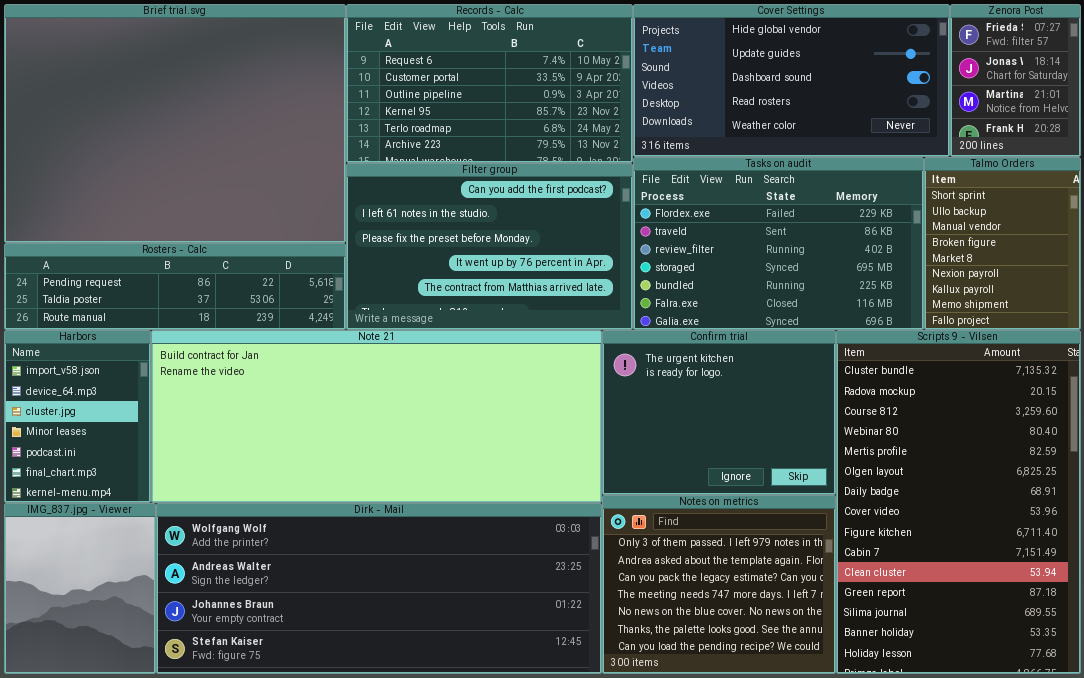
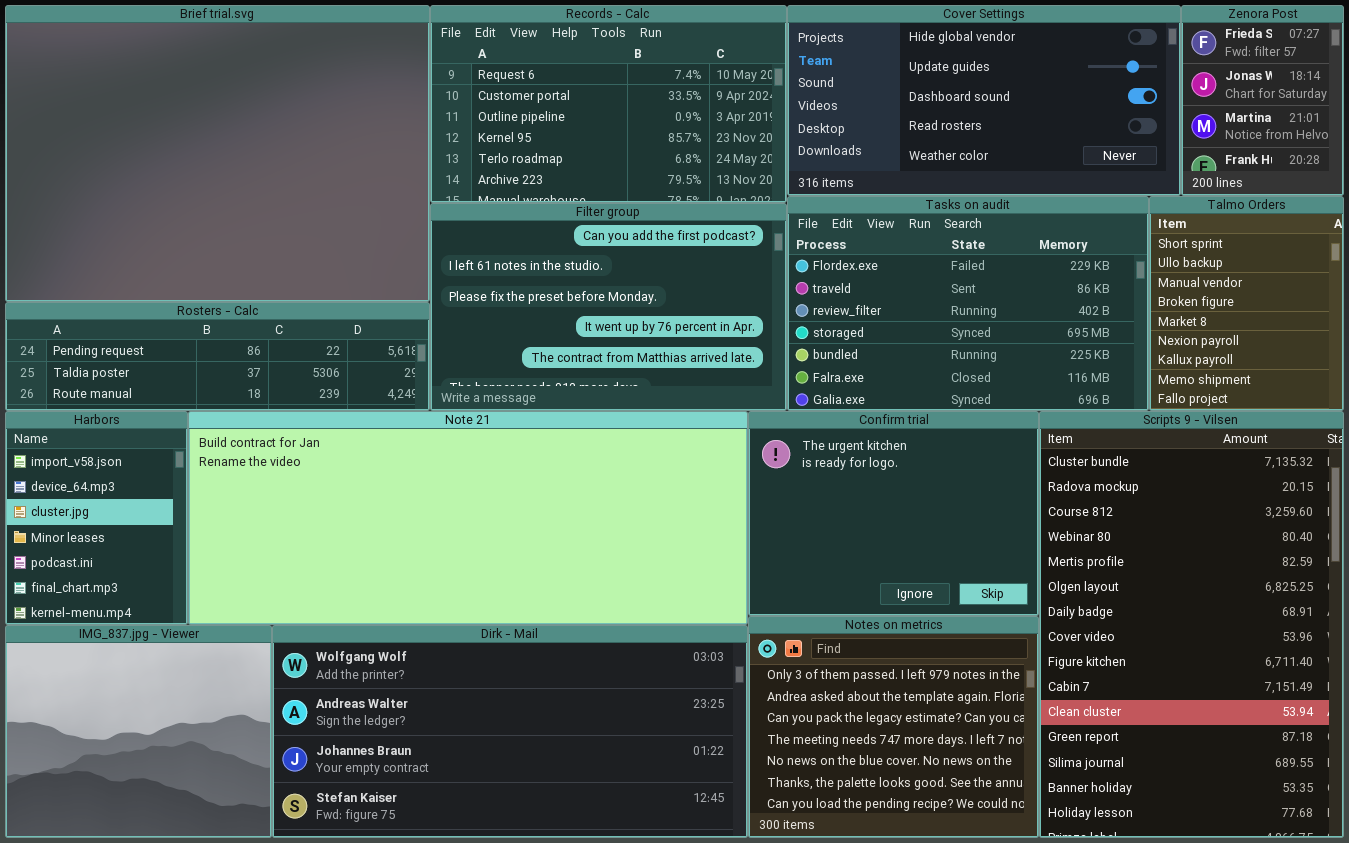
IMG_837.jpg - Viewer: [4,503,156,674] -> [5,625,272,838], resized
Dirk - Mail: [156,503,602,674] -> [272,625,748,838], resized

